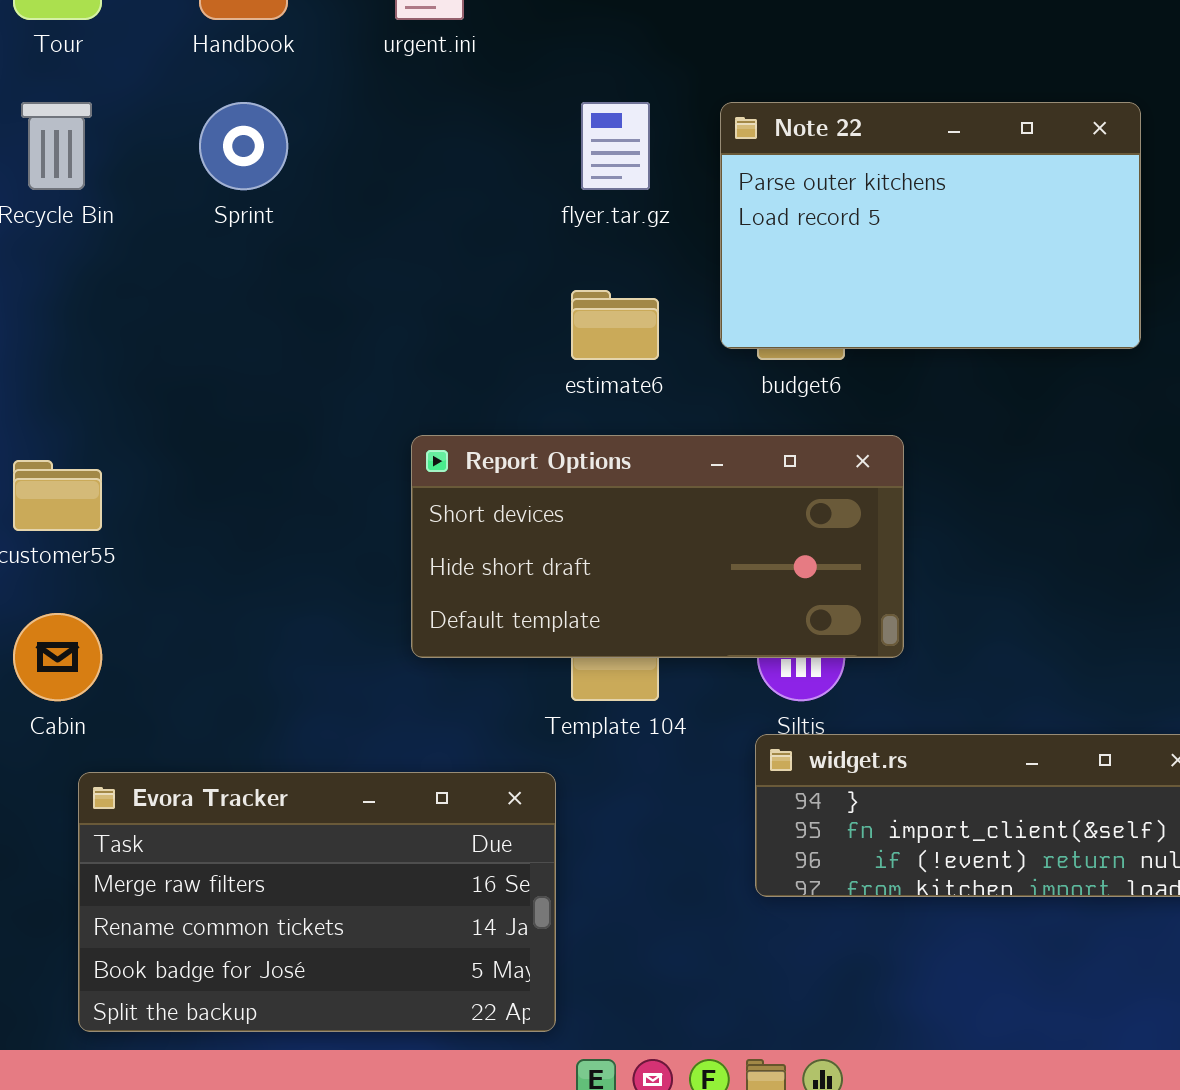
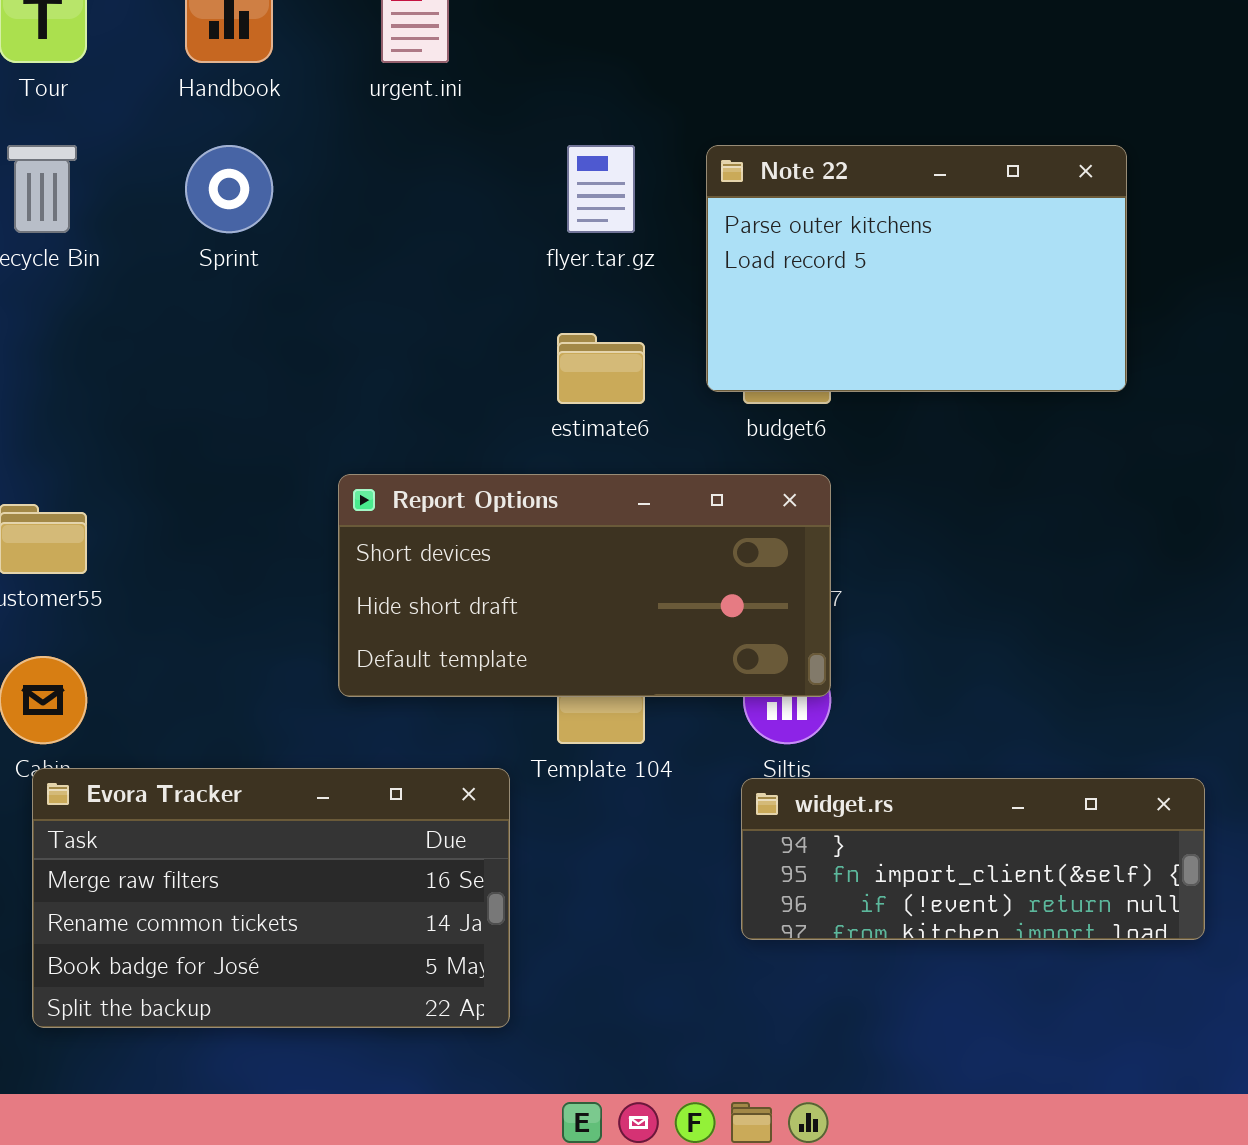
Report Options: [411,435,904,658] -> [338,474,831,697], moved
Evora Tracker: [78,772,556,1032] -> [32,768,510,1028], moved

